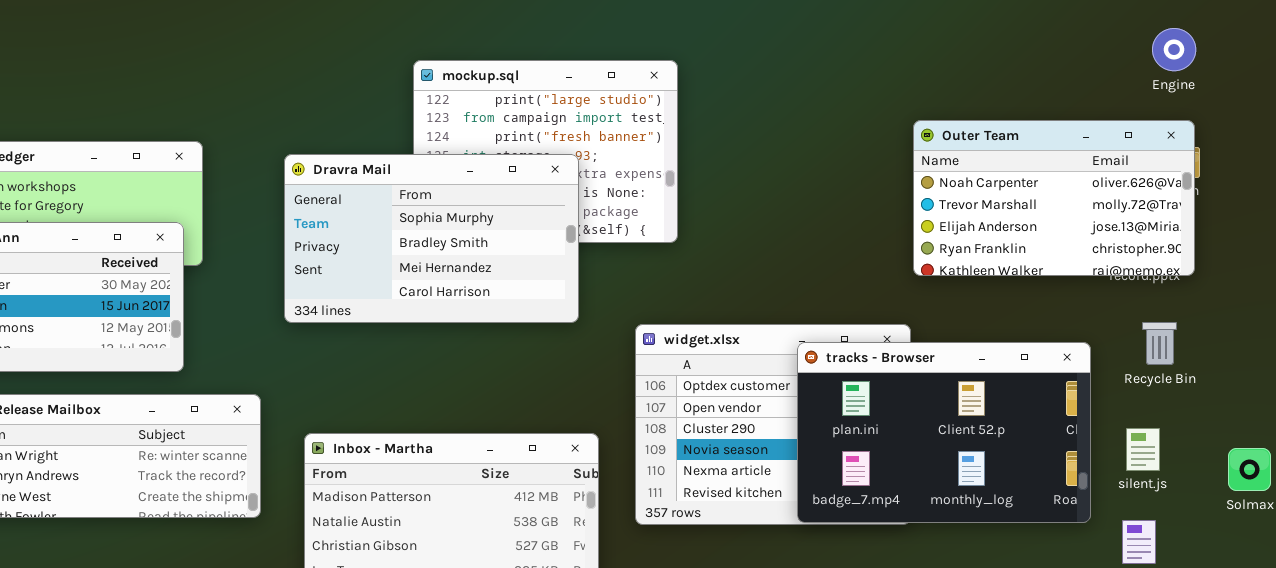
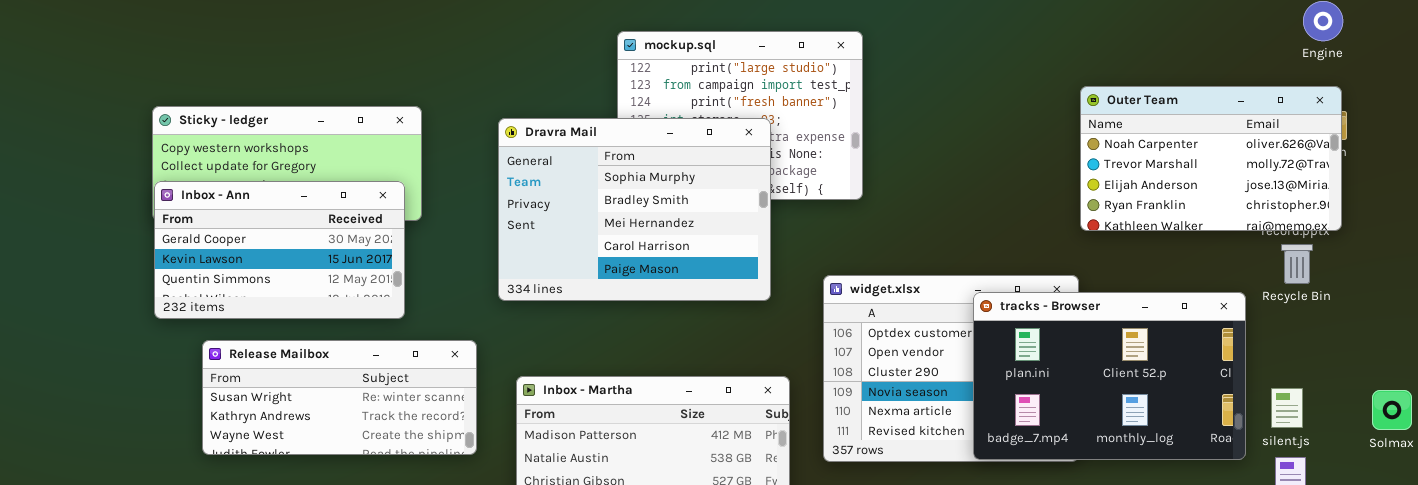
Dravra Mail: [284,154,579,323] -> [498,118,771,301], resized
Recycle Bin: [1142,322,1177,365] -> [1281,244,1313,284], moved
silent.js: [1126,428,1160,471] -> [1271,388,1303,428], moved

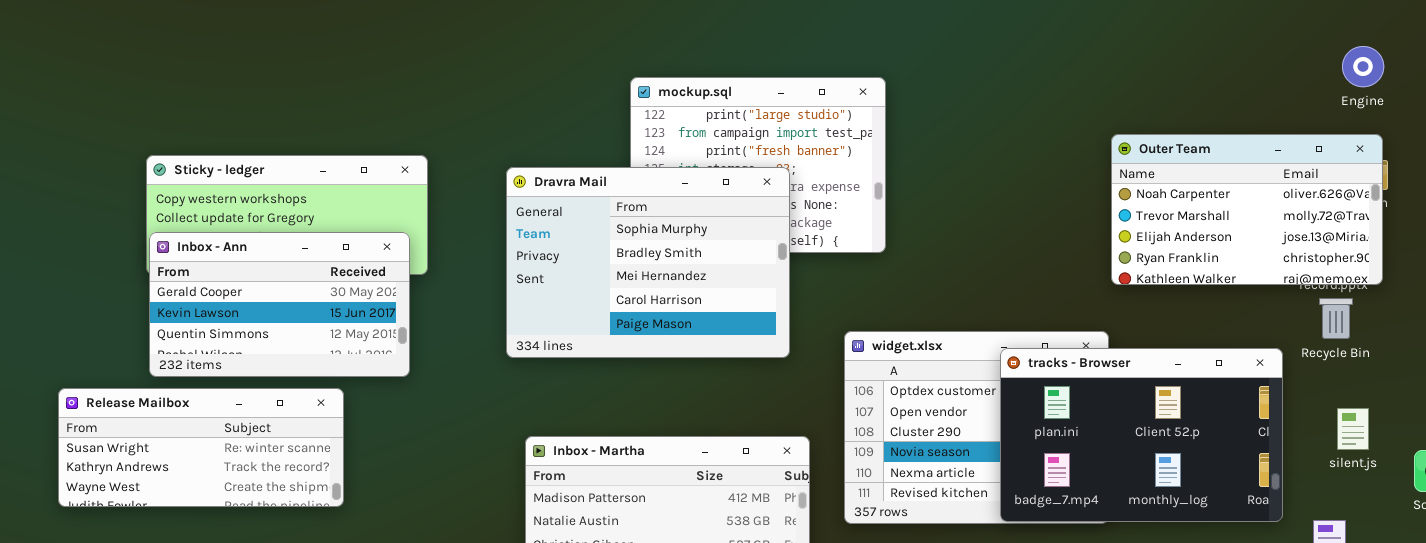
Release Mailbox: [202,340,477,455] -> [58,388,344,507], moved
silent.js: [1271,388,1303,428] -> [1337,408,1369,450], moved

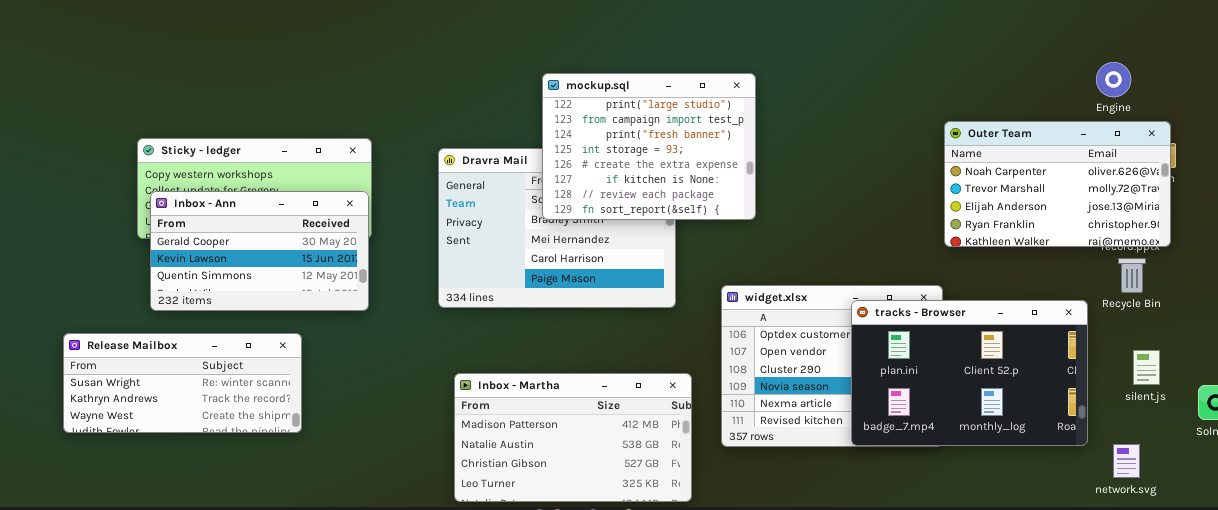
Engine: [1342,46,1384,87] -> [1096,62,1131,97], moved
mockup.sql: [630,77,886,253] -> [542,73,756,220], raised
Inbox - Ann: [149,232,410,377] -> [150,191,369,311], moved

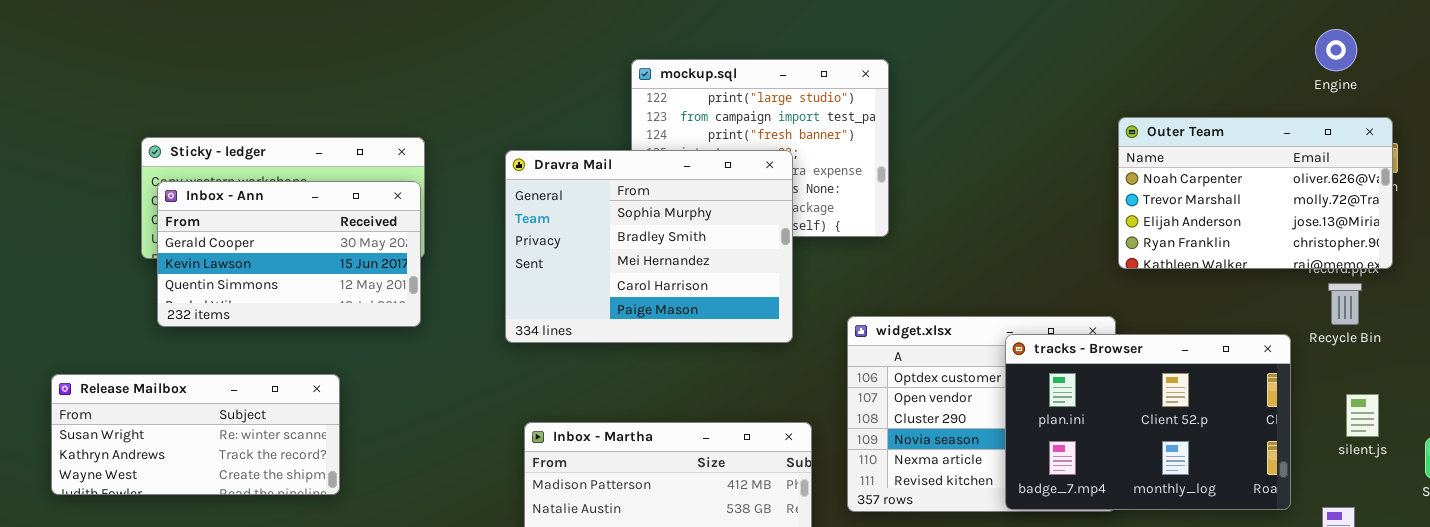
Engine: [1096,62,1131,97] -> [1315,29,1357,71], moved
Dravra Mail: [438,148,676,308] -> [505,150,793,343], raised
Inbox - Ann: [150,191,369,311] -> [157,181,421,327], moved

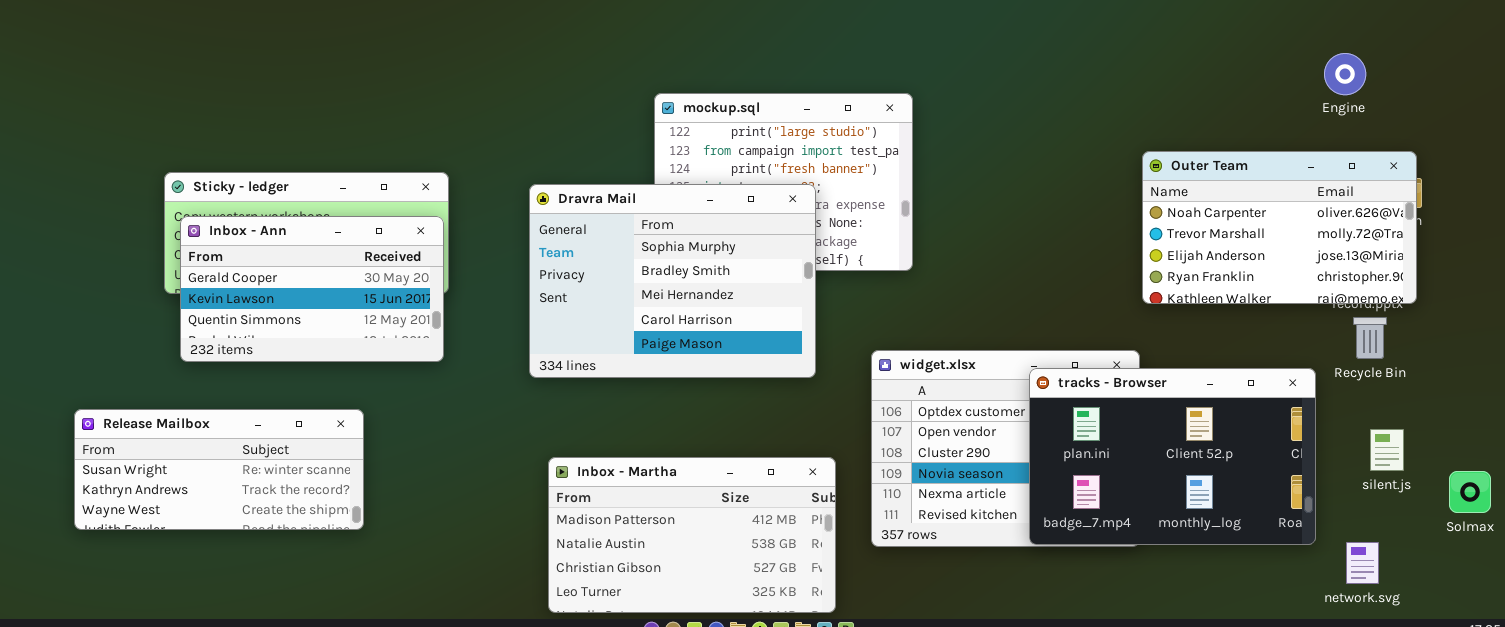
Engine: [1315,29,1357,71] -> [1324,53,1366,95], moved

